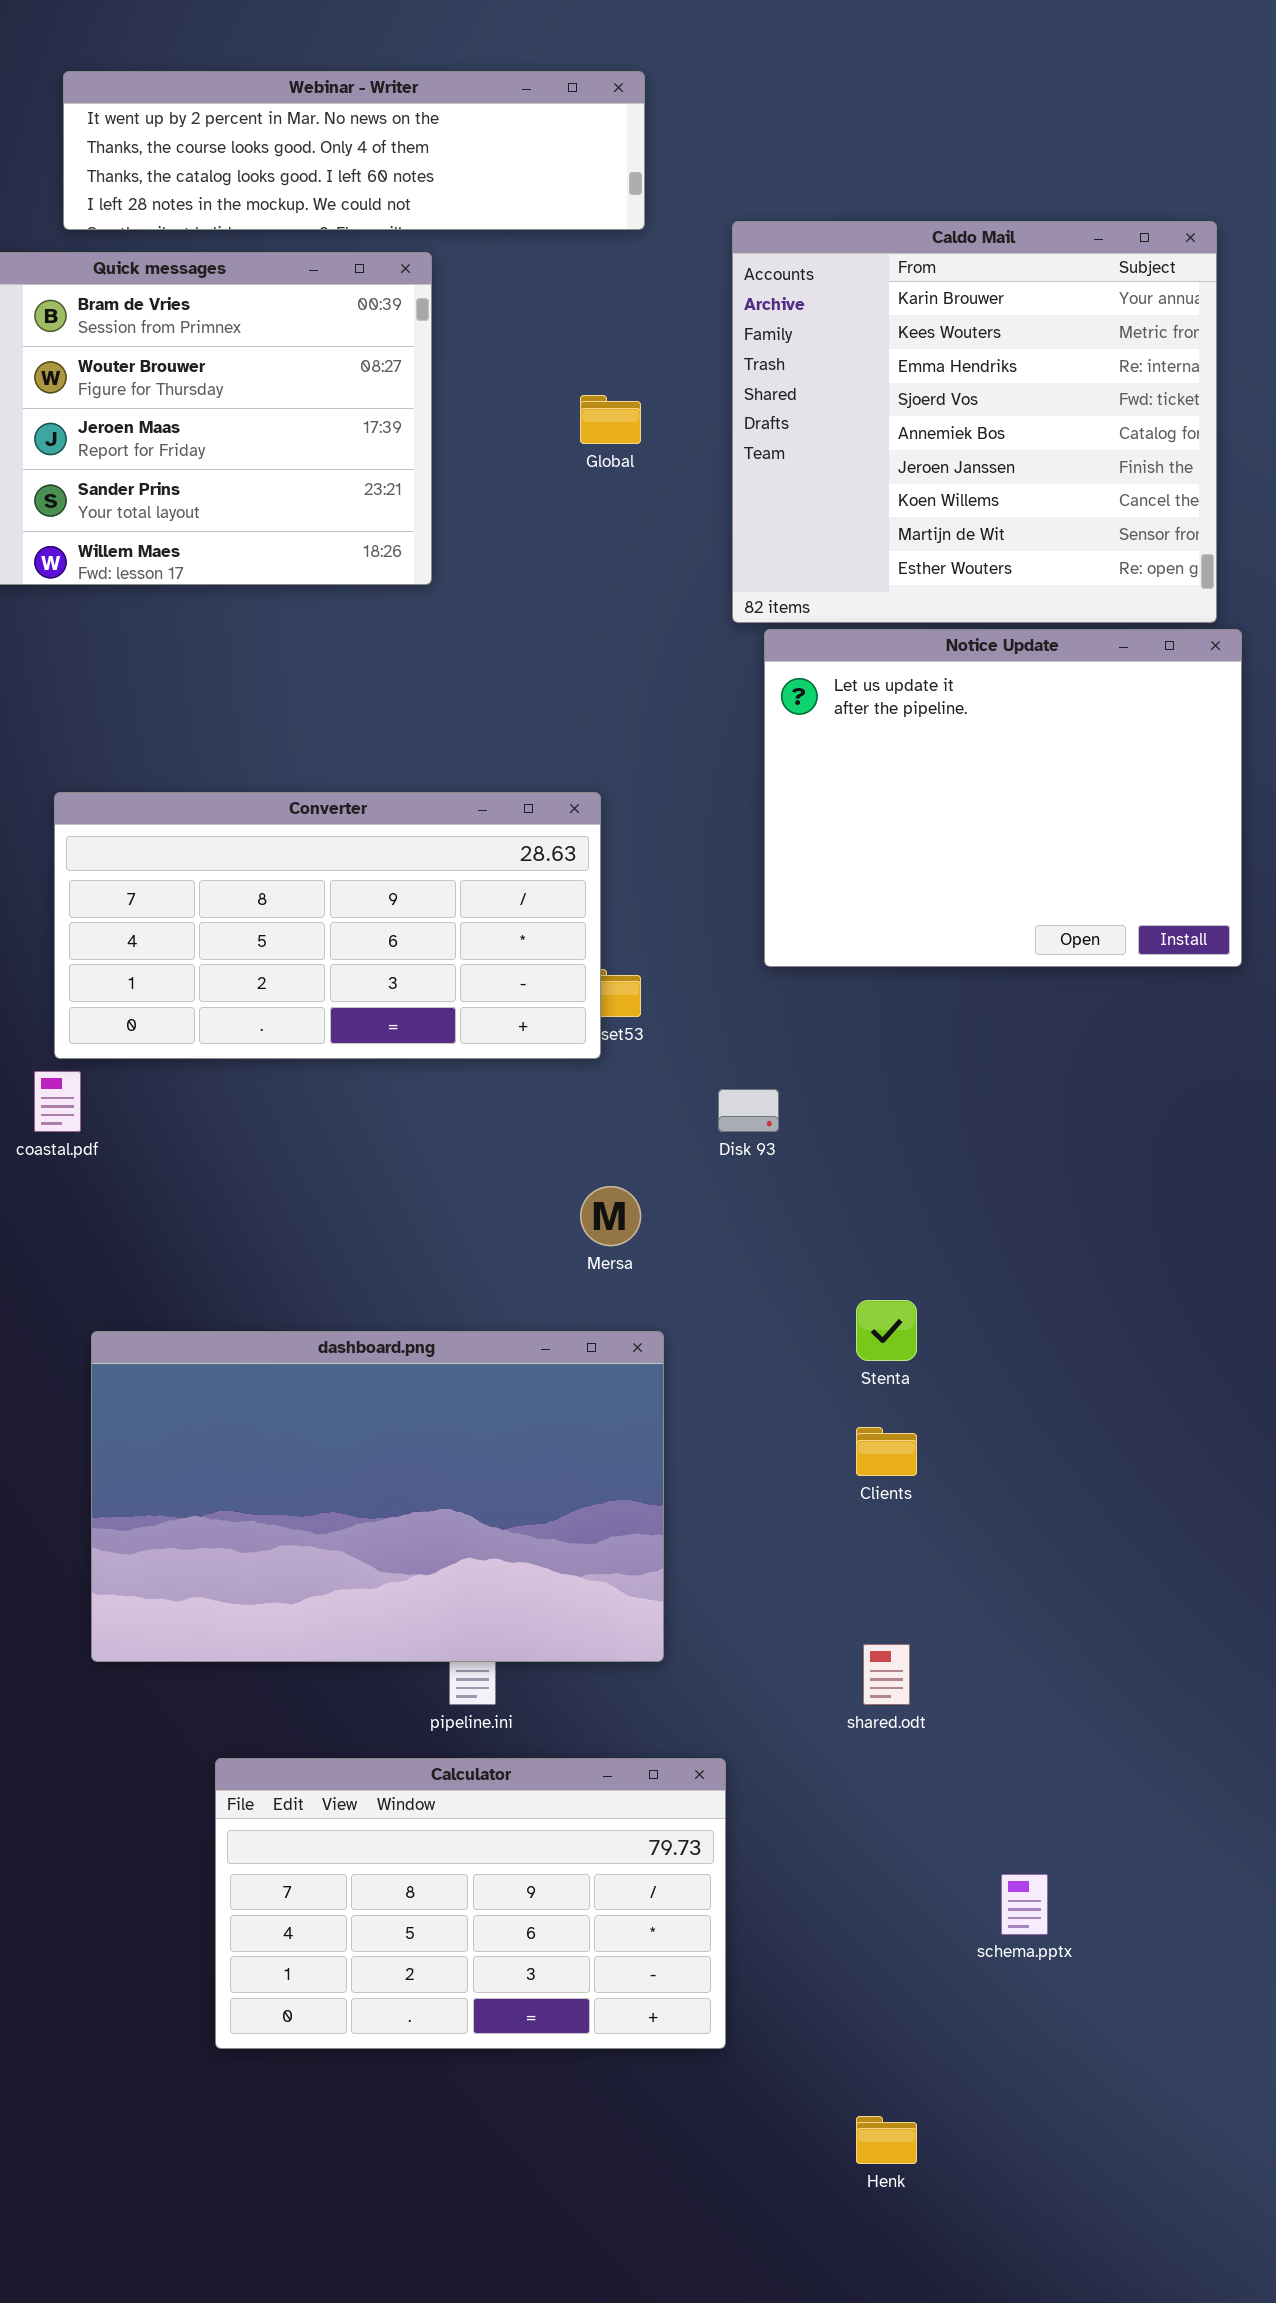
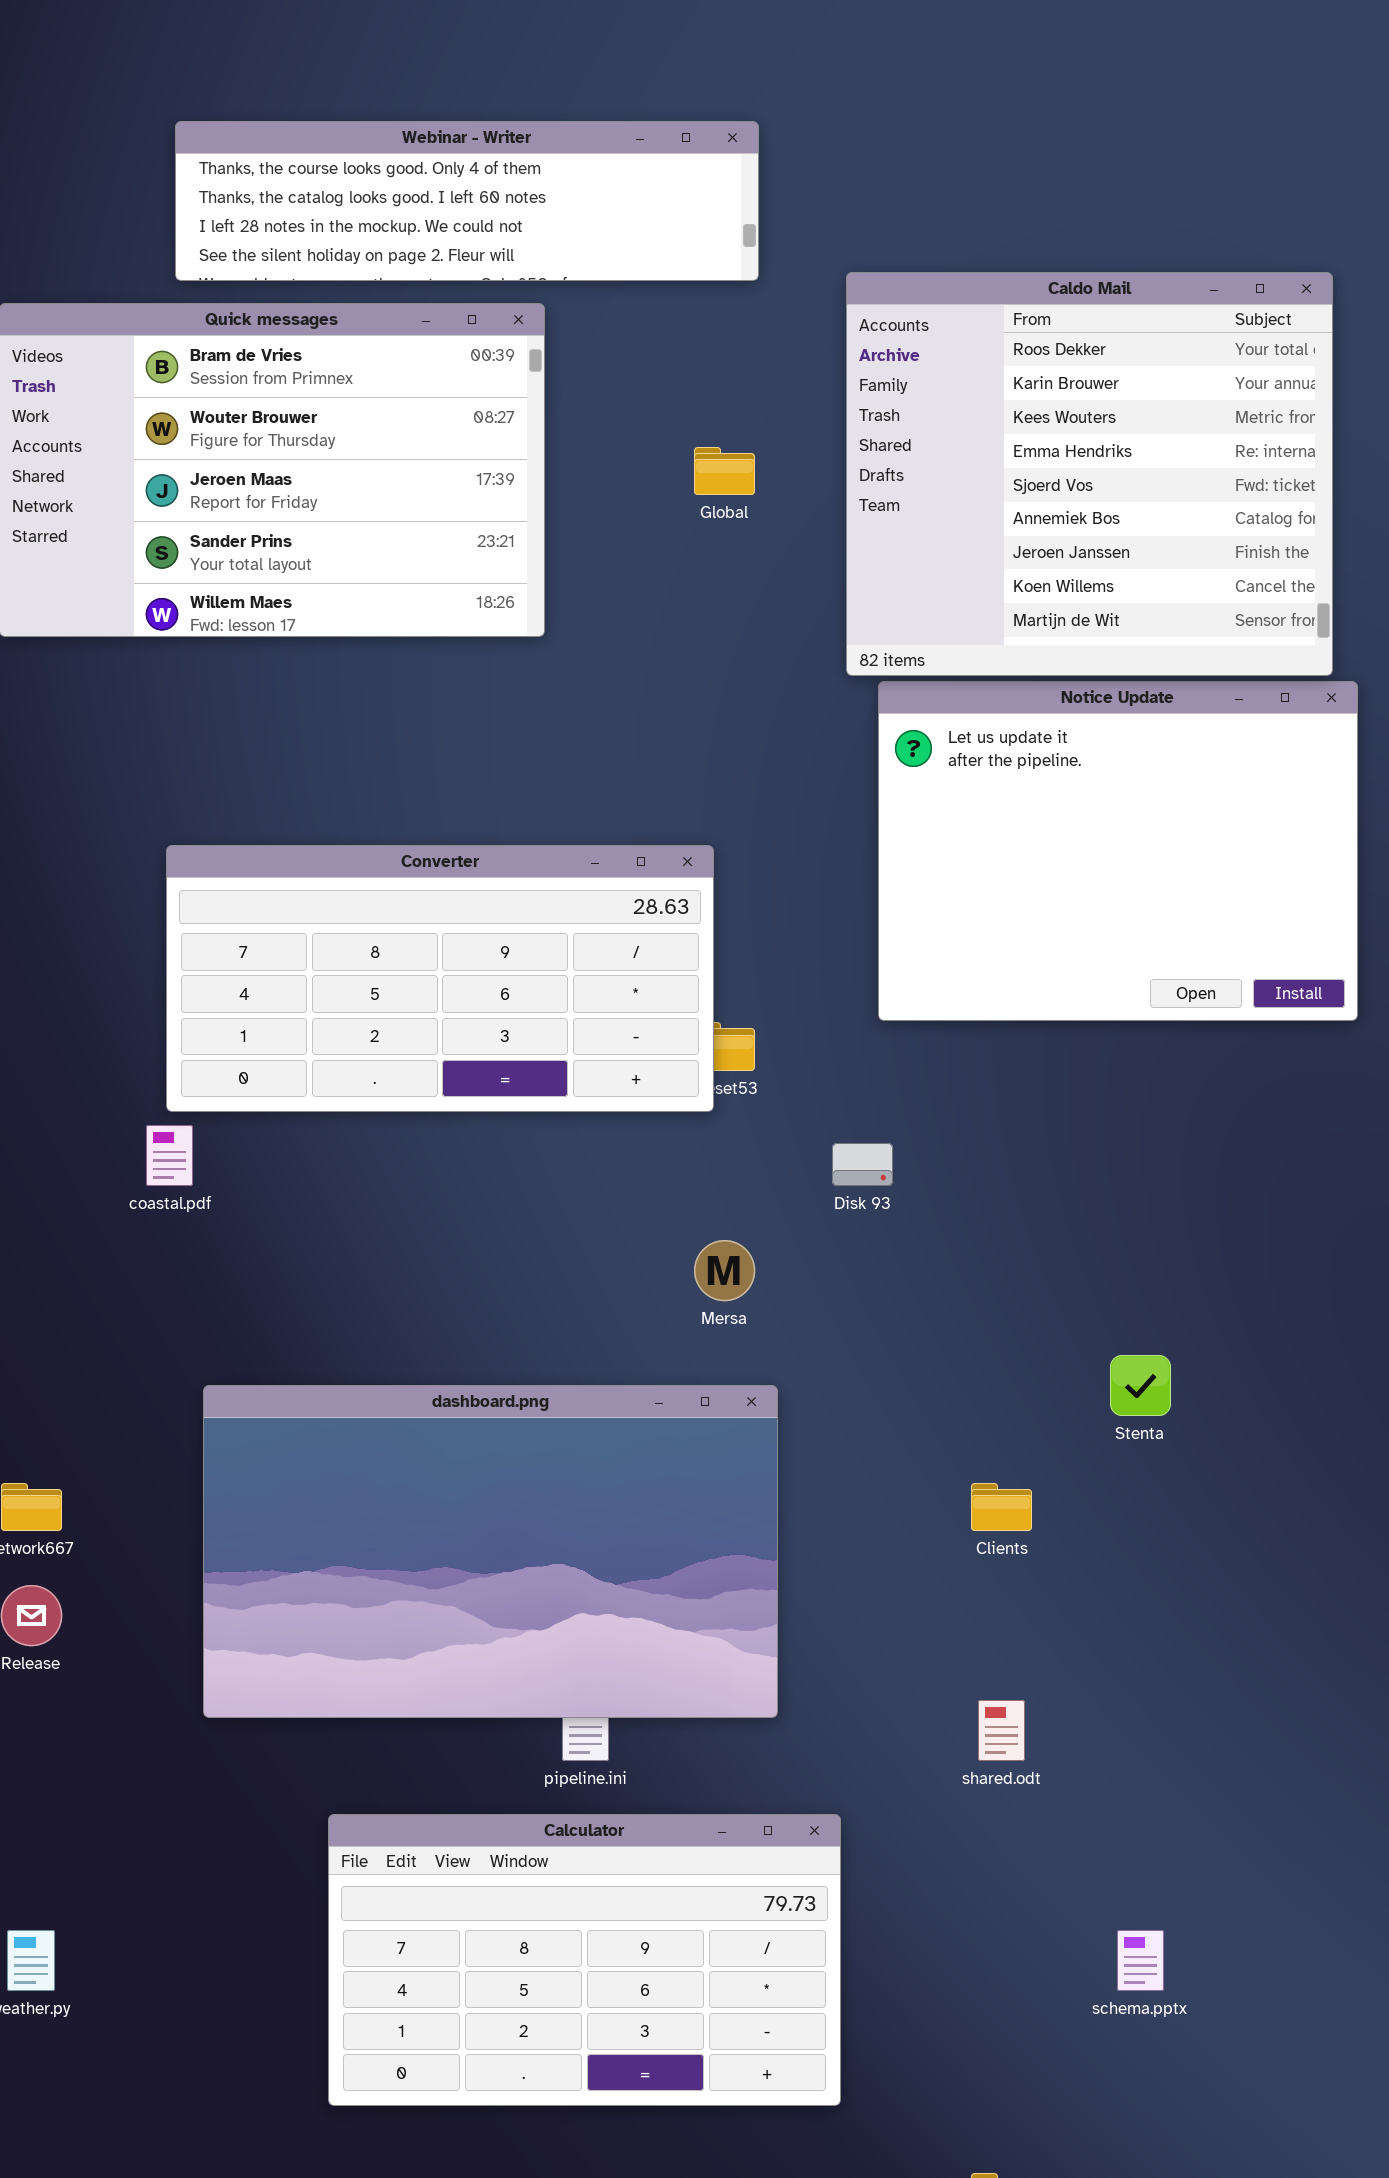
Webinar - Writer: [63,71,645,230] -> [175,121,759,281], scrolled down 1 row
Caldo Mail: [732,221,1217,623] -> [846,272,1333,676], scrolled up 1 row
Stenta: [856,1300,917,1361] -> [1110,1355,1171,1416], moved

